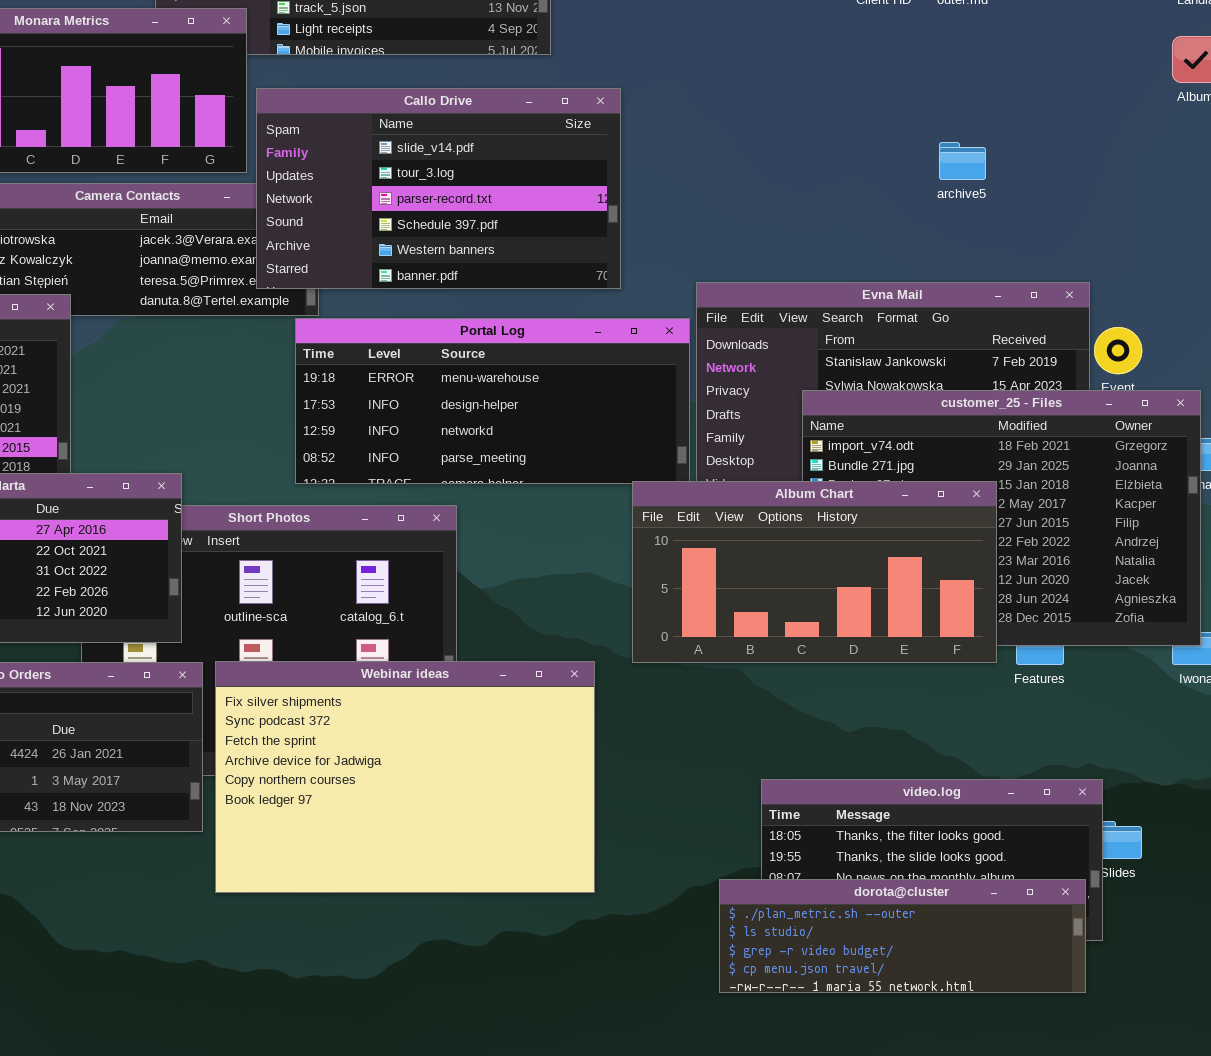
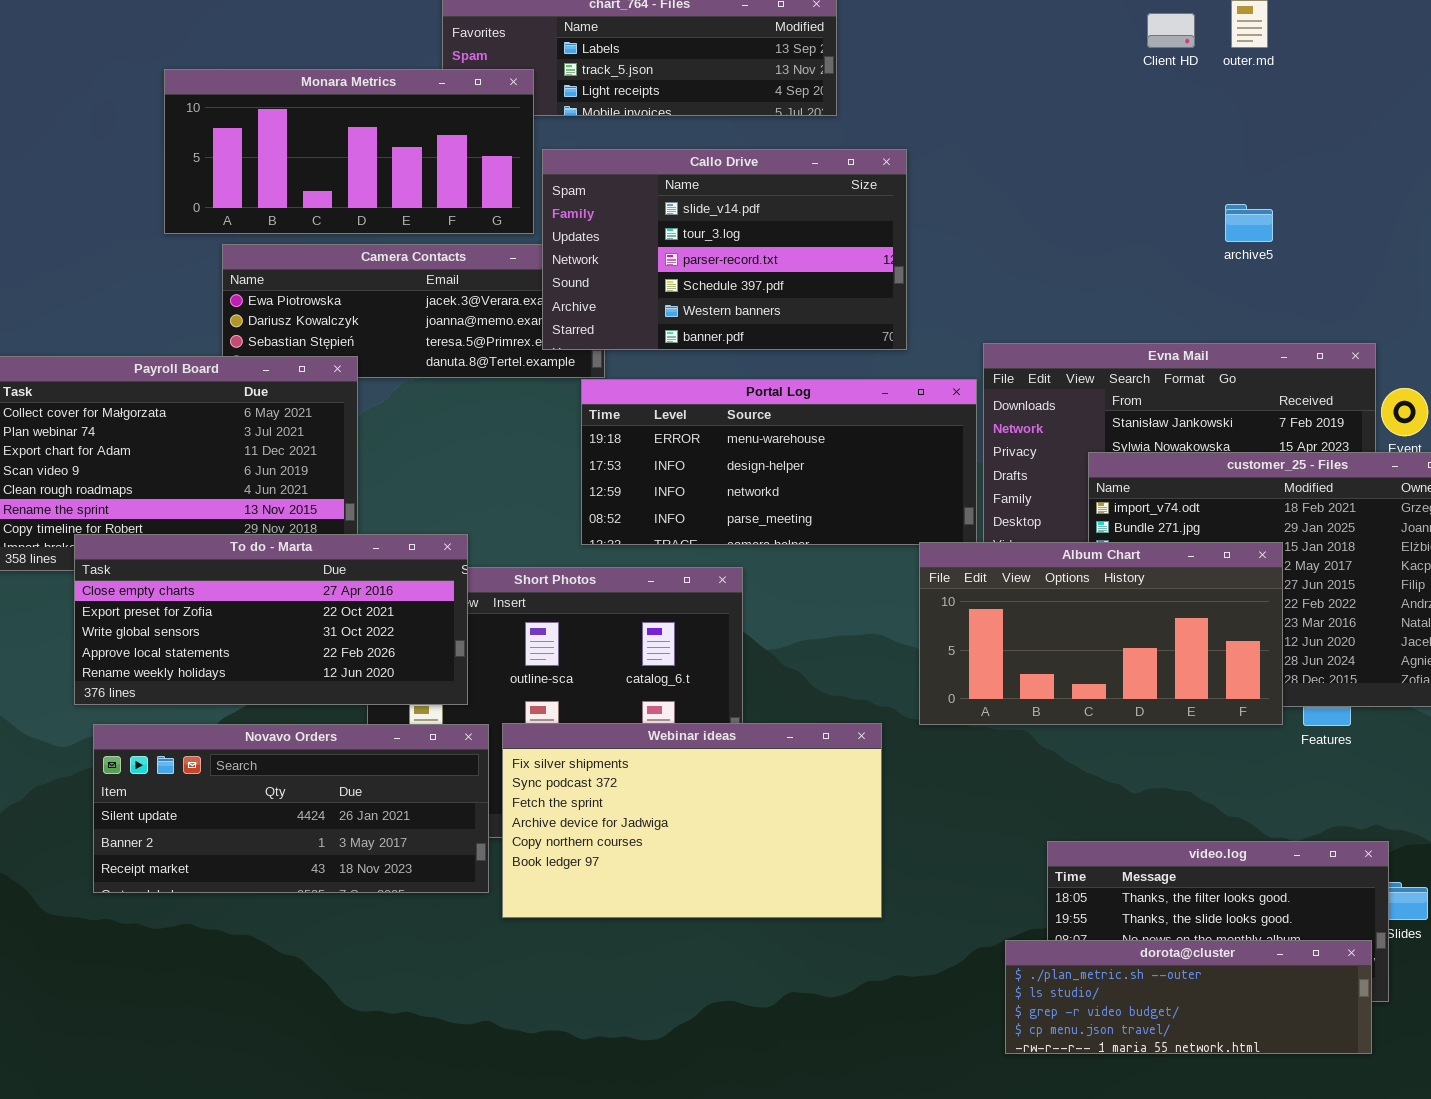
Webinar ideas: [215,661,595,893] -> [502,723,882,918], resized

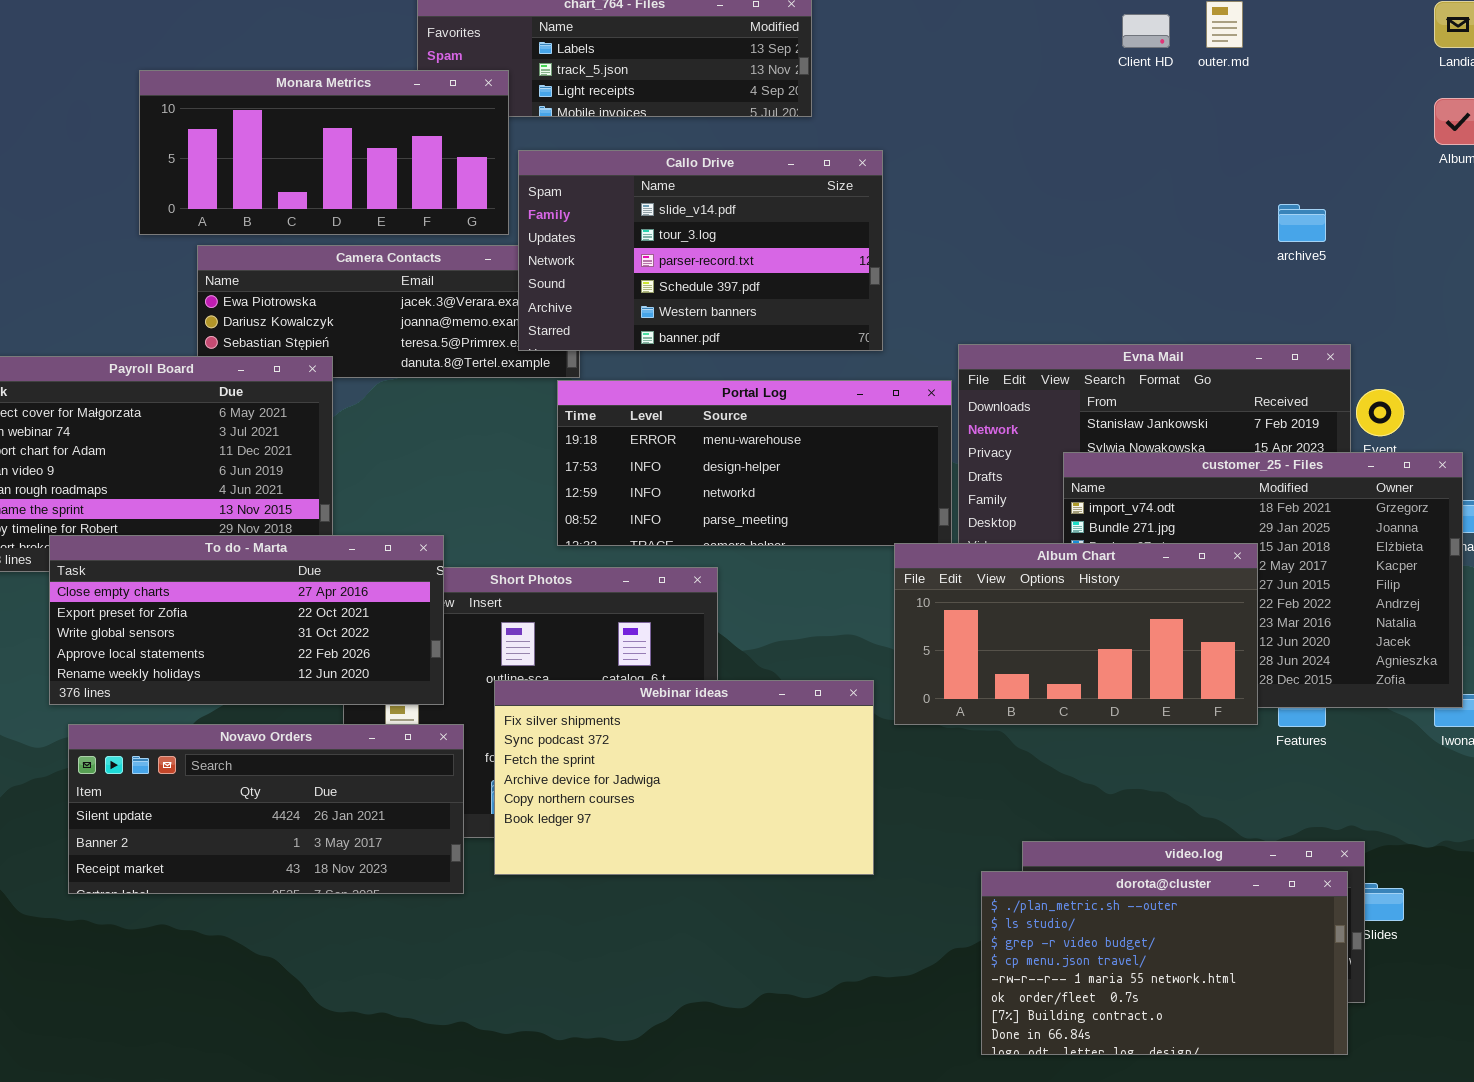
archive5: [1225,204,1273,242] -> [1278,204,1326,242], moved
Webinar ideas: [502,723,882,918] -> [494,680,874,875], moved
dorota@cluster: [1005,940,1372,1054] -> [981,871,1348,1055], resized

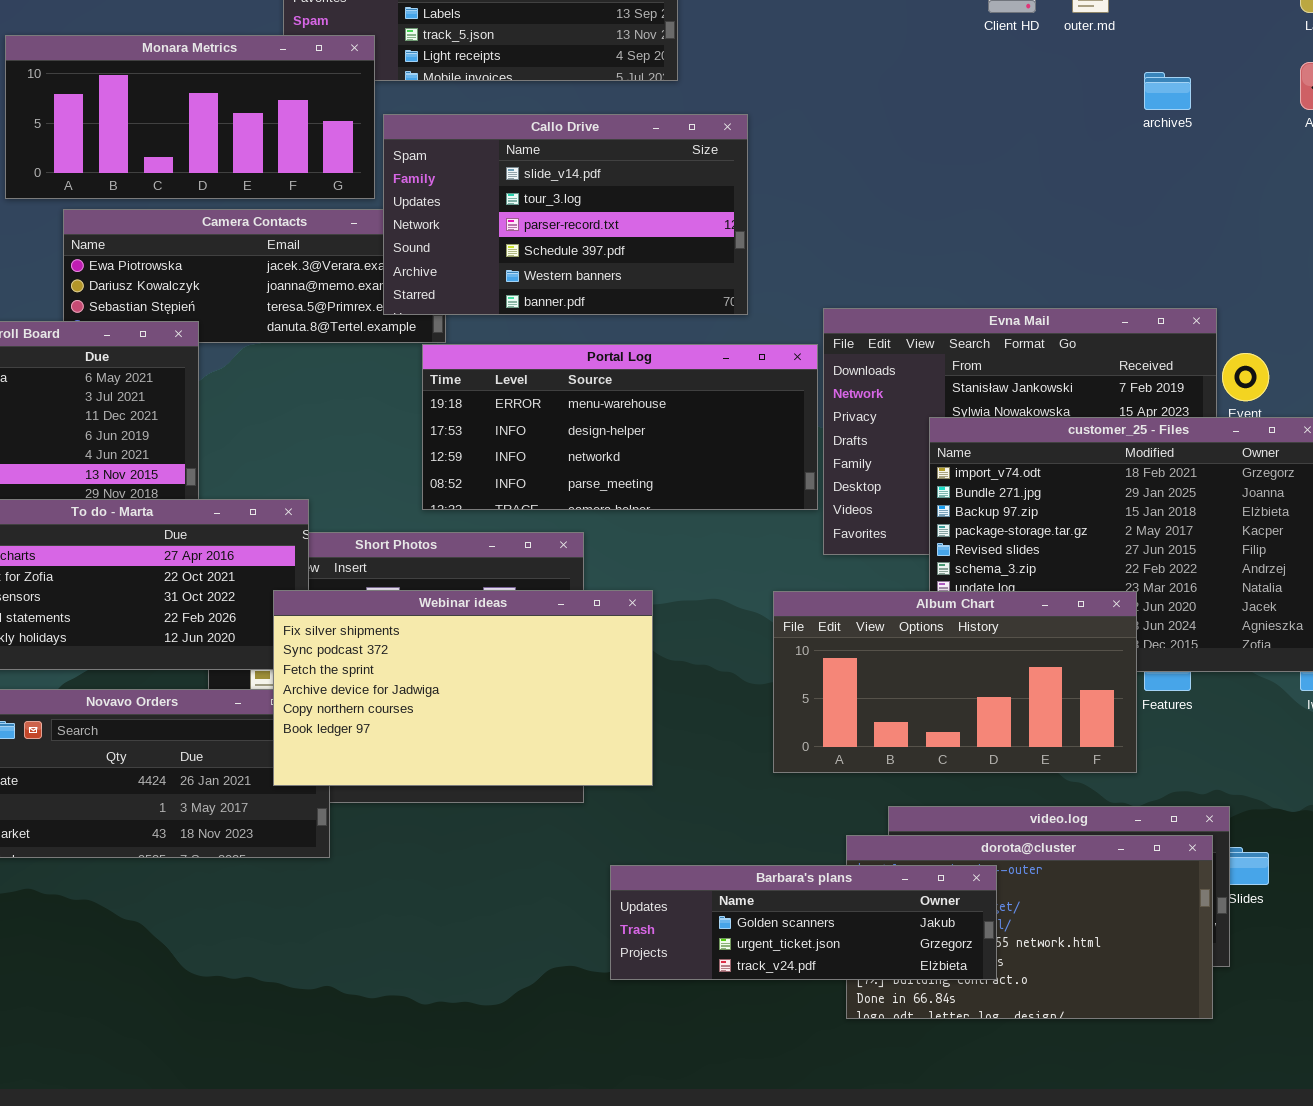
archive5: [1278,204,1326,242] -> [1144,72,1191,110], moved
Album Chart: [894,543,1258,725] -> [773,591,1137,773], moved
Webinar ideas: [494,680,874,875] -> [273,590,653,786], moved
Barbara's plans: none -> [610,865,997,980], opened

